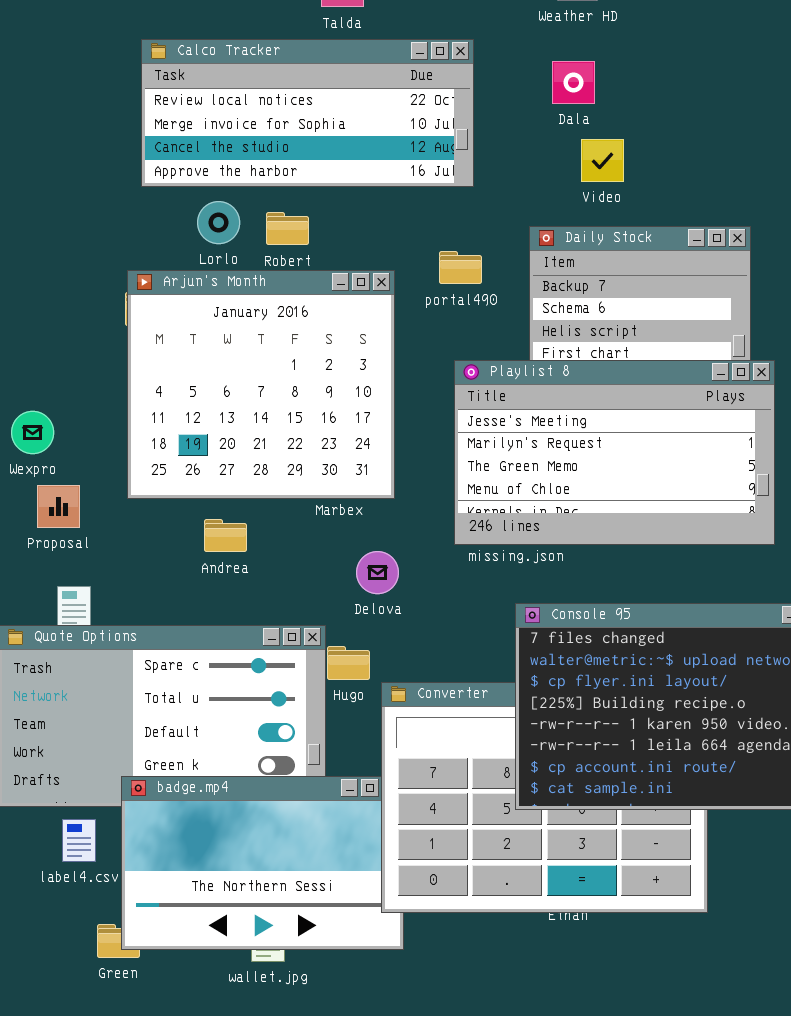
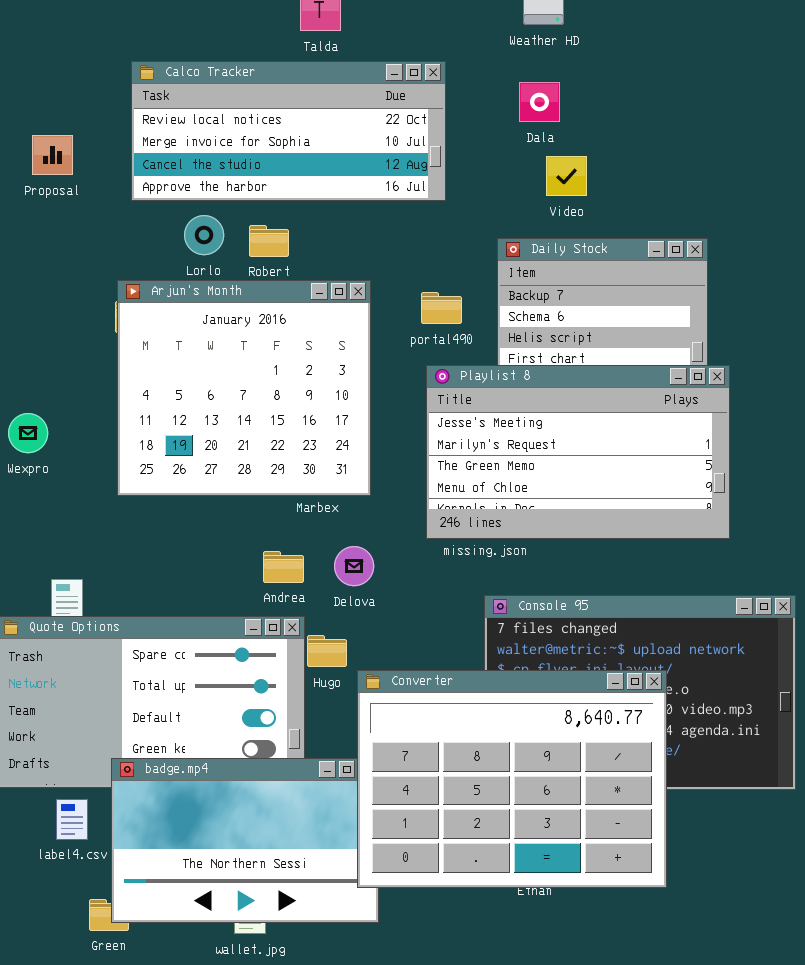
portal490: [439,251,482,284] -> [421,292,462,324], moved
Proposal: [37,485,80,528] -> [32,135,73,175], moved
Andrea: [204,519,247,552] -> [263,551,304,583], moved
Converter: [381,682,708,913] -> [357,670,667,888], raised

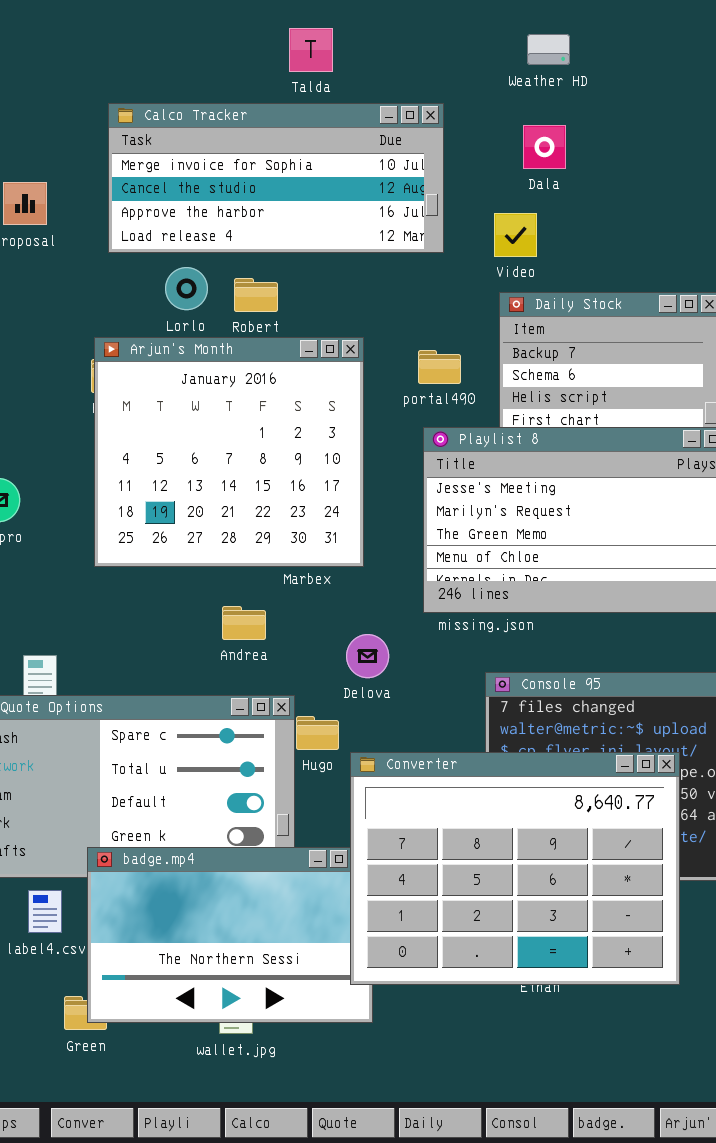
Calco Tracker: [131,61,446,201] -> [108,103,444,253], scrolled down 1 row
Video: [546,156,587,196] -> [494,213,537,257], moved
Delova: [334,546,374,586] -> [346,634,389,678], moved
Andrea: [263,551,304,583] -> [222,606,266,640], moved

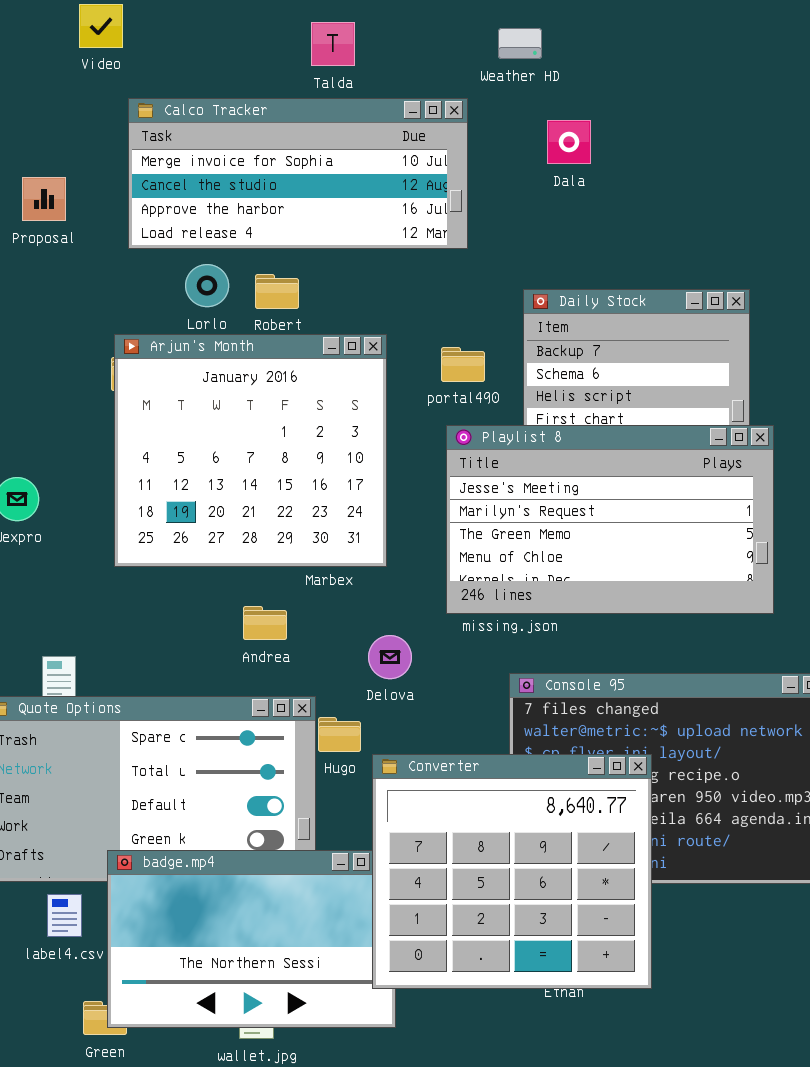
Weather HD: [527,34,570,65] -> [498,28,542,59], moved
Video: [494,213,537,257] -> [79,4,123,48], moved
Converter: [350,752,680,985] -> [372,754,652,989], resized

